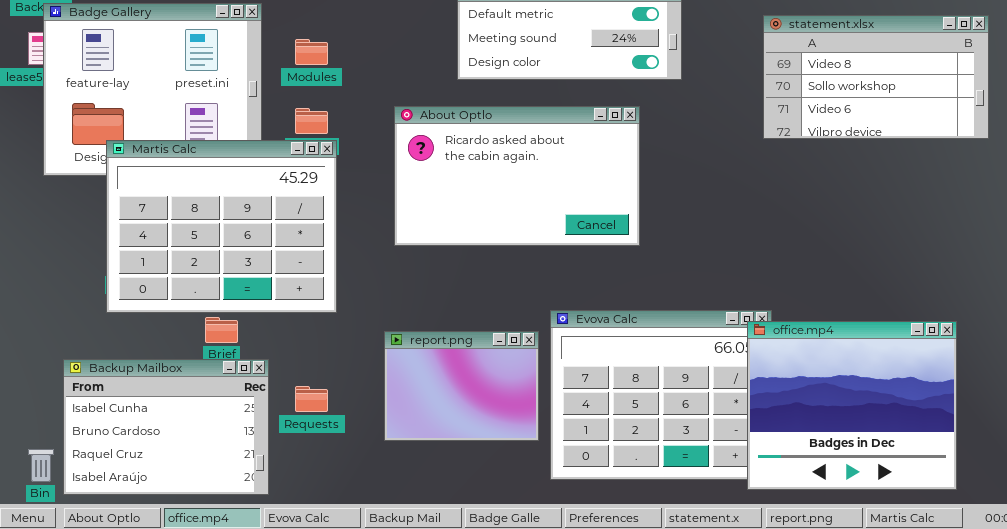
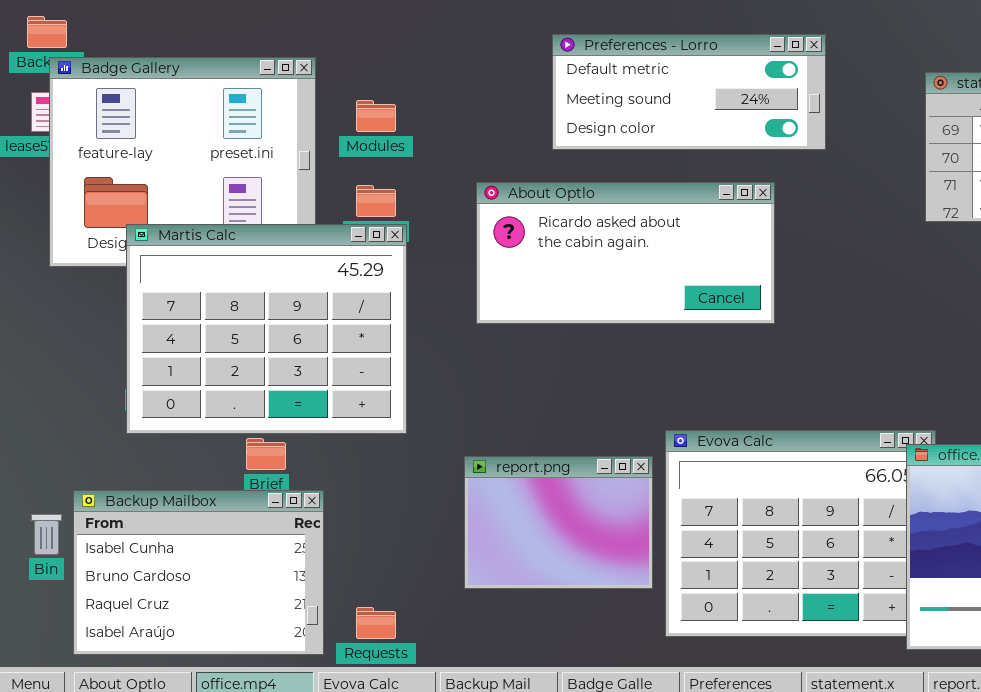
About Optlo: [394,106,640,246] -> [476,182,775,324], resized
Requests: [295,386,328,412] -> [356,607,396,639], moved
Bin: [28,449,54,482] -> [31,514,62,555], moved

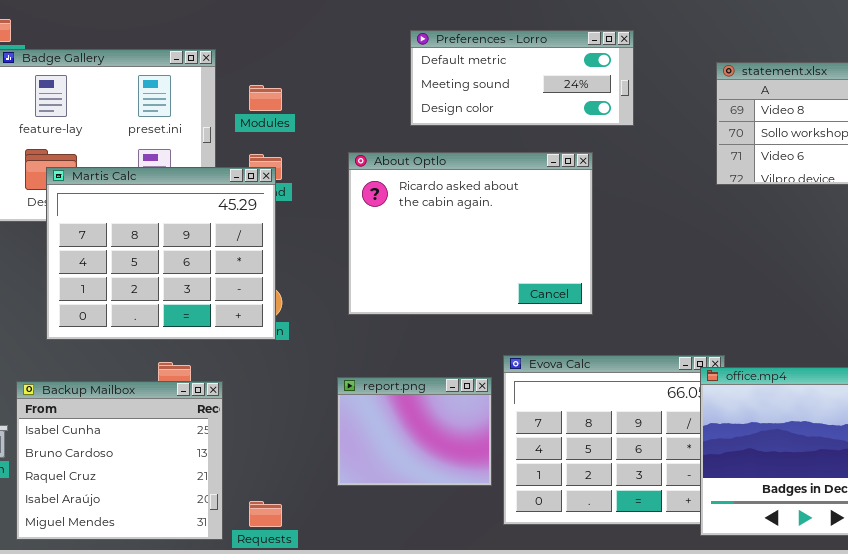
About Optlo: [476,182,775,324] -> [348,152,593,315], resized
Martis Calc: [126,224,407,434] -> [46,167,276,340], moved
Backup Mailbox: [73,490,324,655] -> [16,381,223,540], resized

